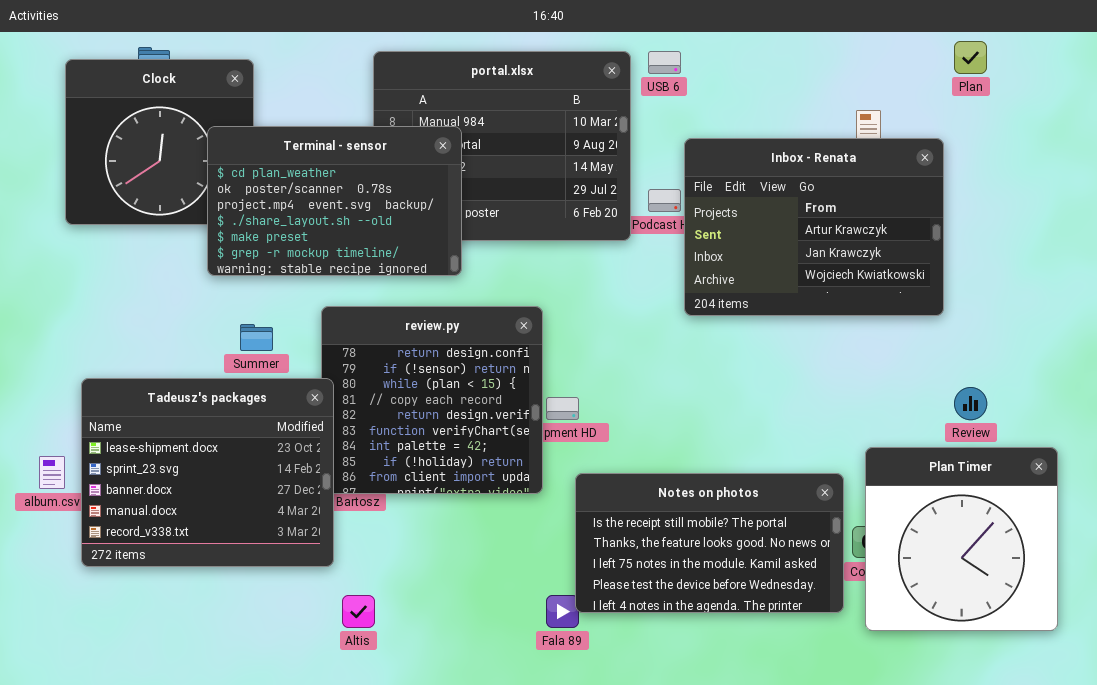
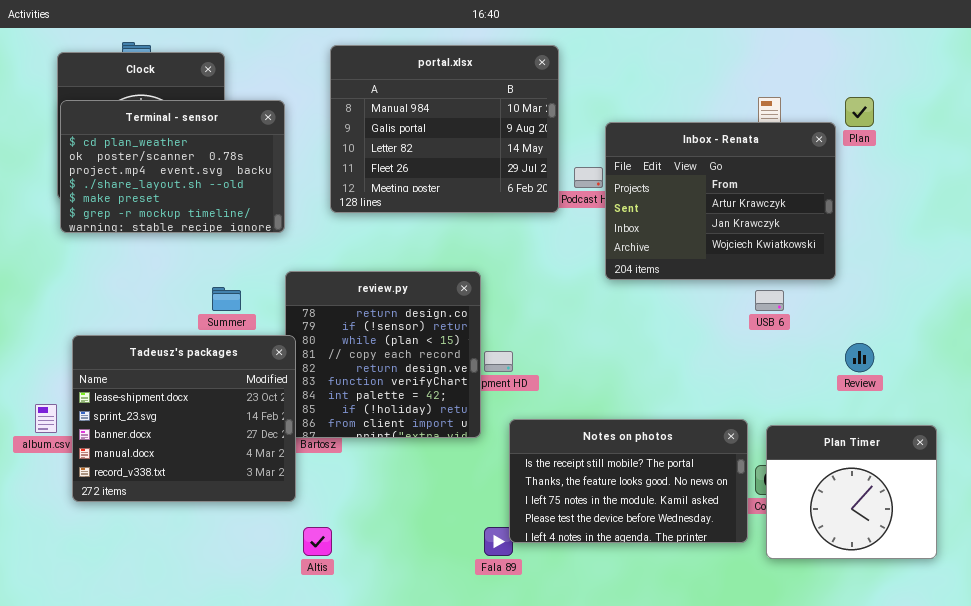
Plan: [954,41,987,74] -> [845,97,874,127], moved
USB 6: [648,51,681,74] -> [755,290,784,311], moved
Terminal - sensor: [207,126,462,276] -> [60,100,285,233], moved
Plan Timer: [865,447,1058,631] -> [766,425,937,559], resized

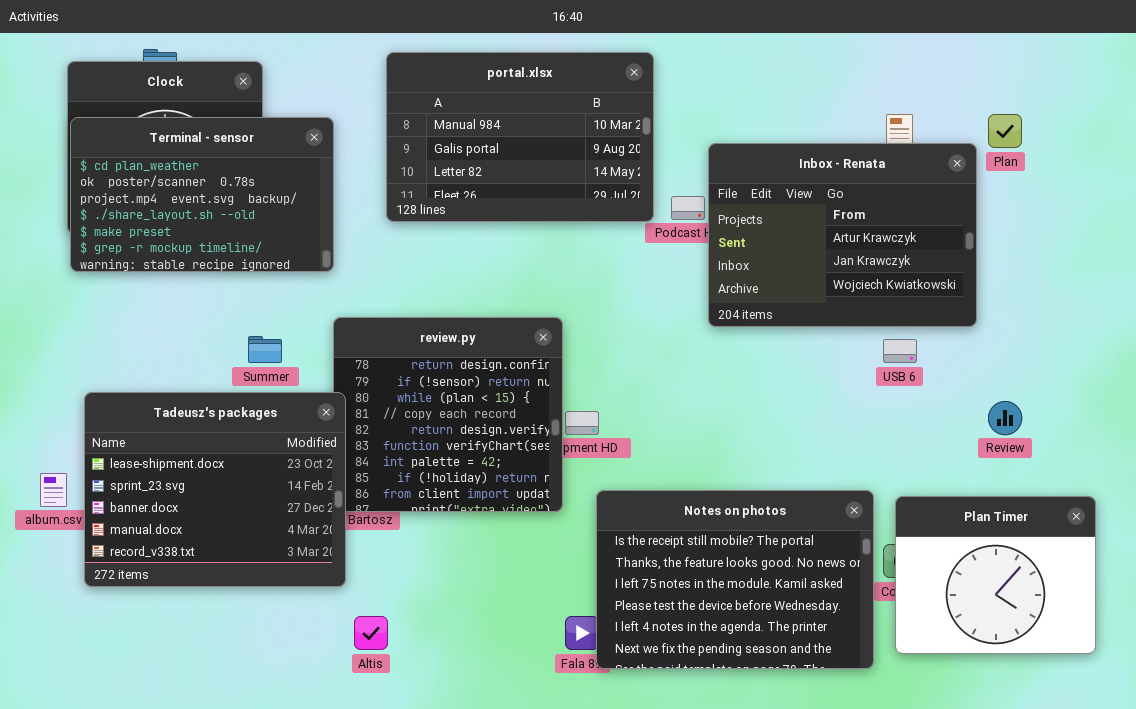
portal.xlsx: [330,45,559,213] -> [386,52,654,222], resized
Notes on photos: [509,419,748,543] -> [596,490,874,669], resized

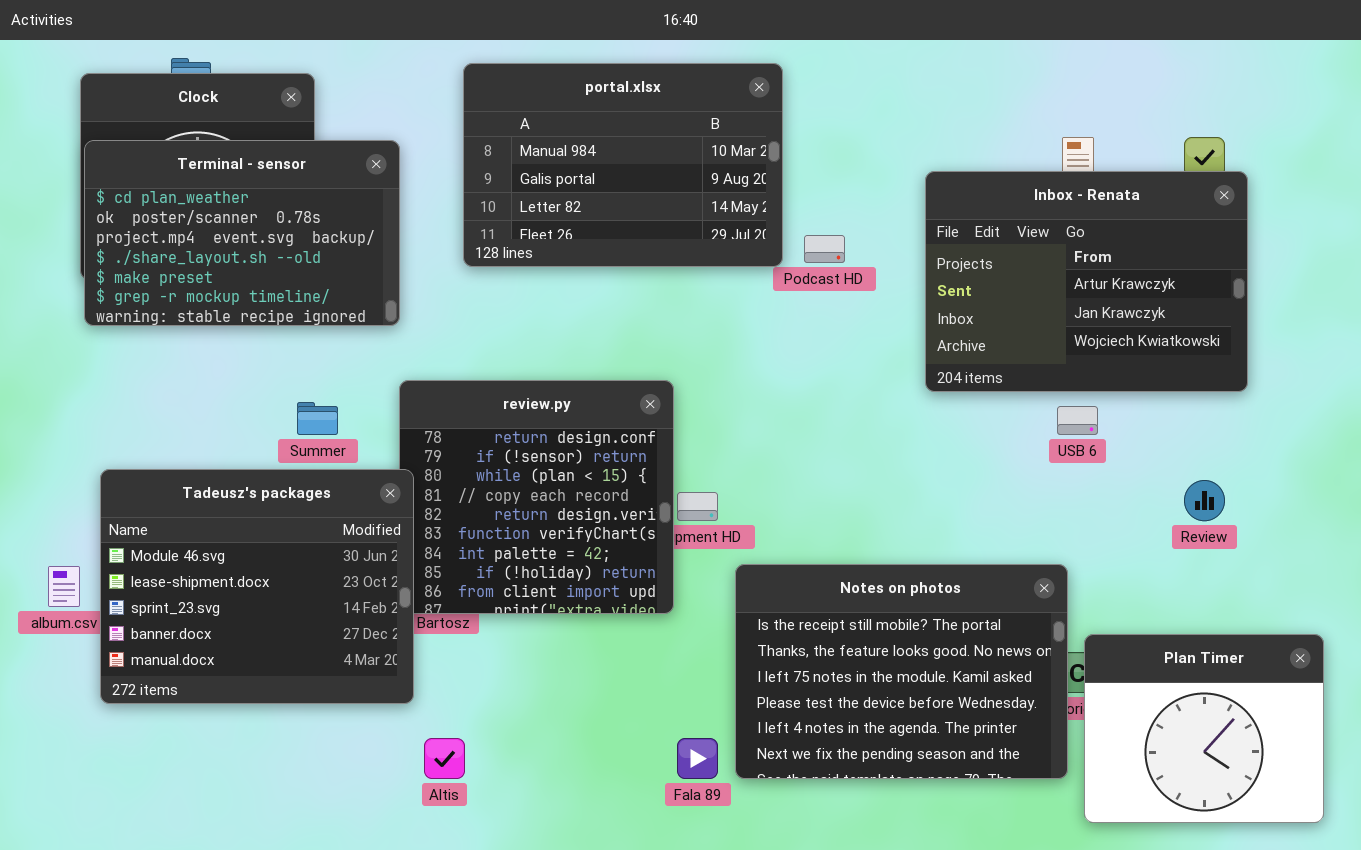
Inbox - Renata: [708,143,977,327] -> [925,171,1248,392], moved
Tadeusz's packages: [84,392,346,587] -> [100,469,414,704], scrolled up 1 row
Notes on photos: [596,490,874,669] -> [735,564,1068,779], moved
Plan Timer: [895,496,1096,654] -> [1084,634,1324,823], moved

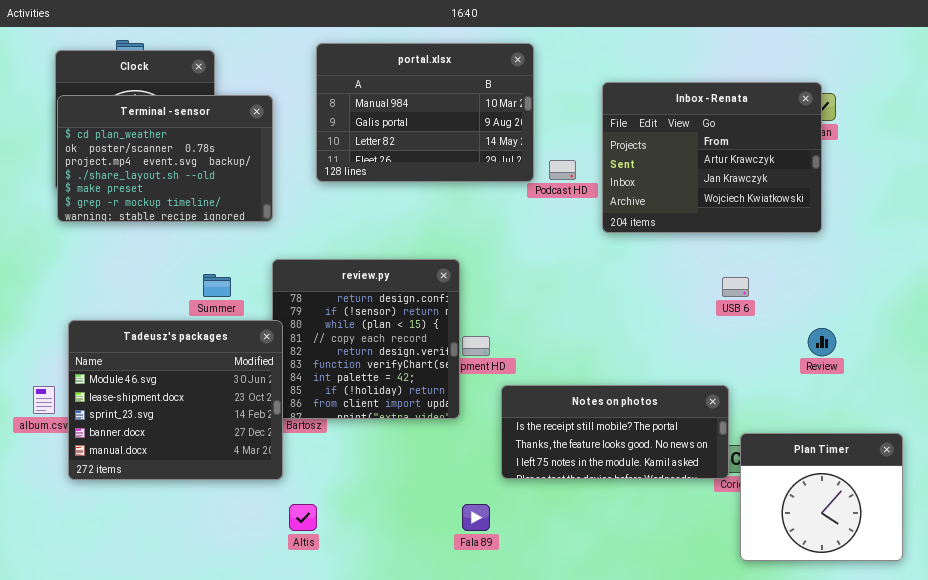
Inbox - Renata: [925,171,1248,392] -> [602,82,822,233], moved
Notes on photos: [735,564,1068,779] -> [501,385,729,479], resized

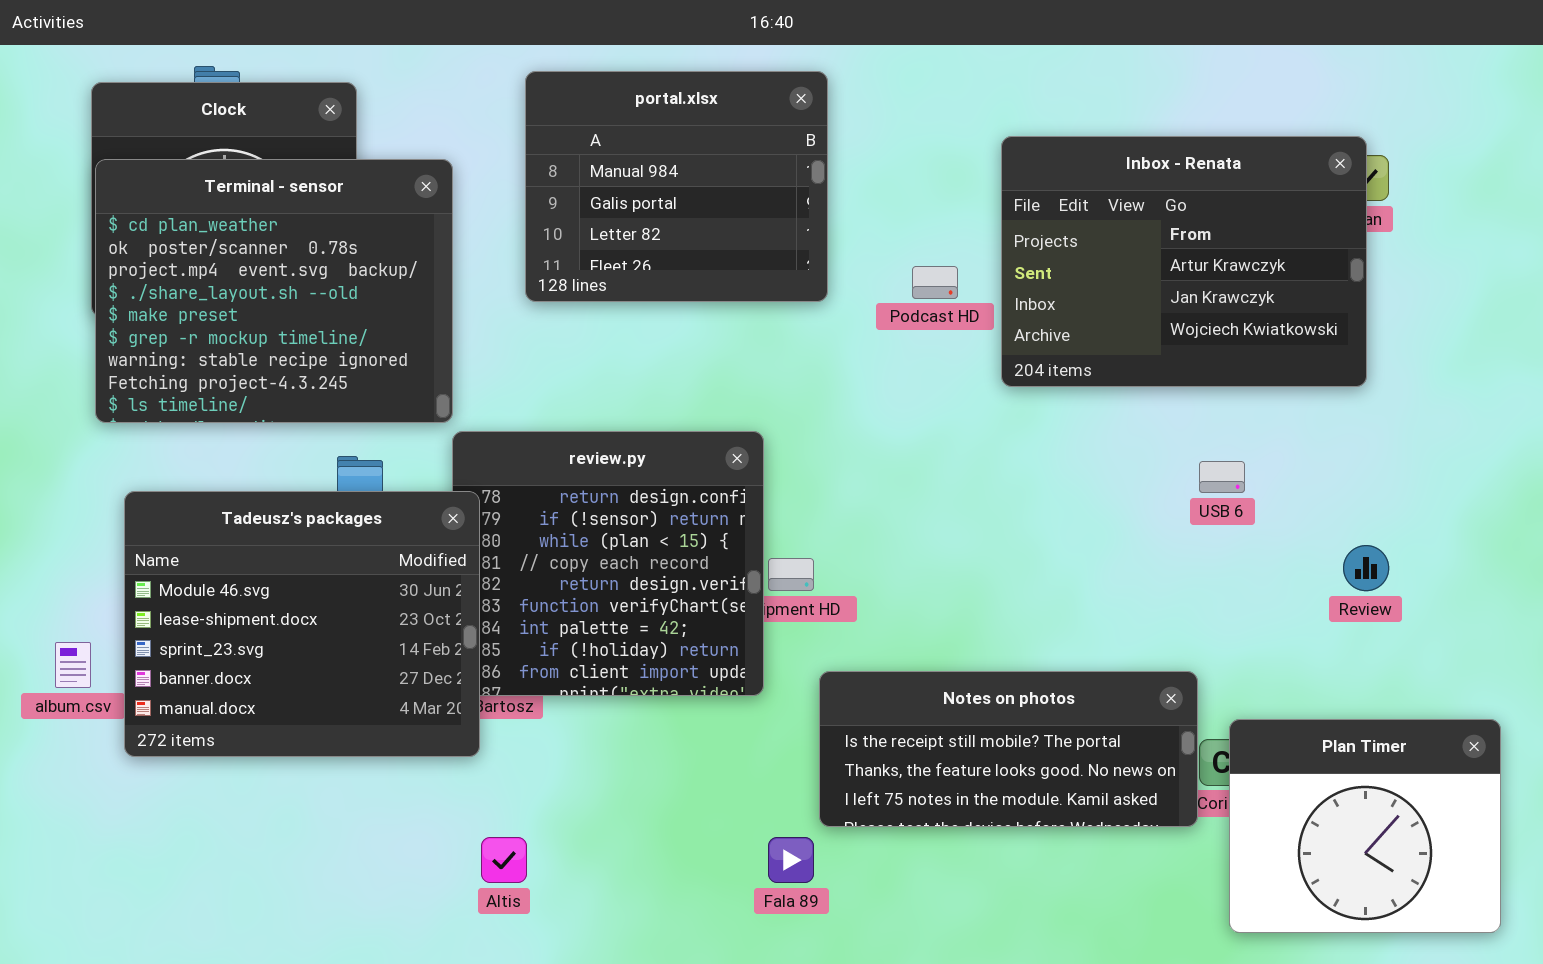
portal.xlsx: [316,43,534,182] -> [525,71,828,302], resized
Terminal - sensor: [57,95,273,222] -> [95,159,453,423], resized
Tadeusz's packages: [68,320,283,480] -> [124,491,480,757], moved
Notes on photos: [501,385,729,479] -> [819,671,1198,827], moved

